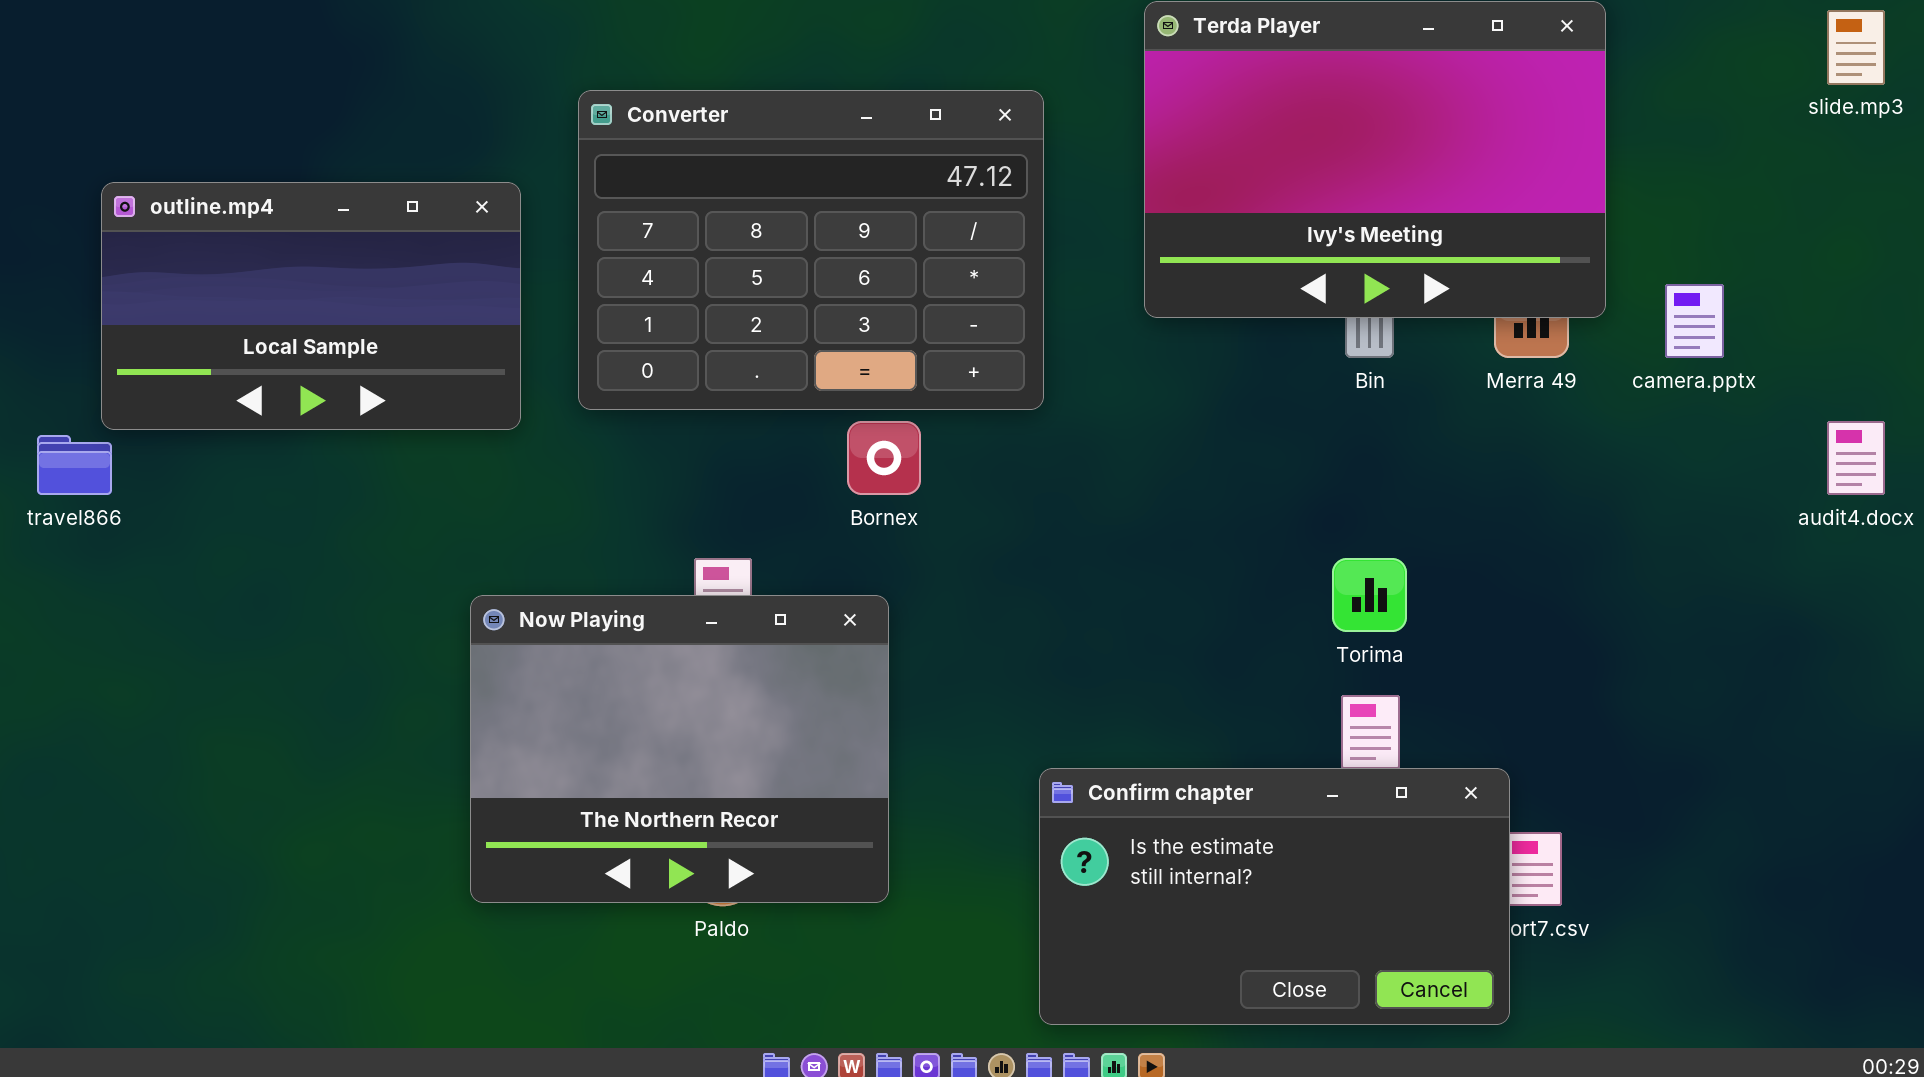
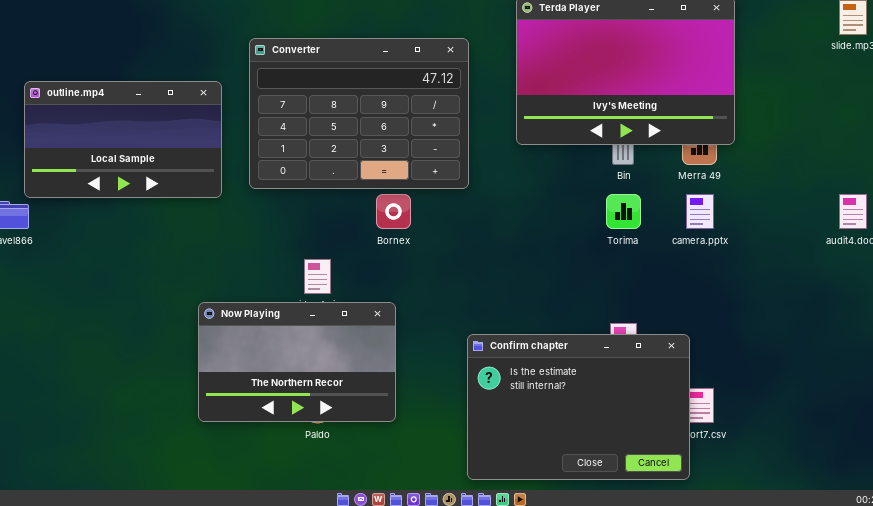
camera.pptx: [1665,284,1724,358] -> [686,194,714,229], moved
Torima: [1332,558,1407,632] -> [606,194,641,229], moved
Now Playing: [470,595,889,903] -> [198,302,396,422], resized
Confirm chapter: [1039,768,1510,1025] -> [467,334,690,480], resized

